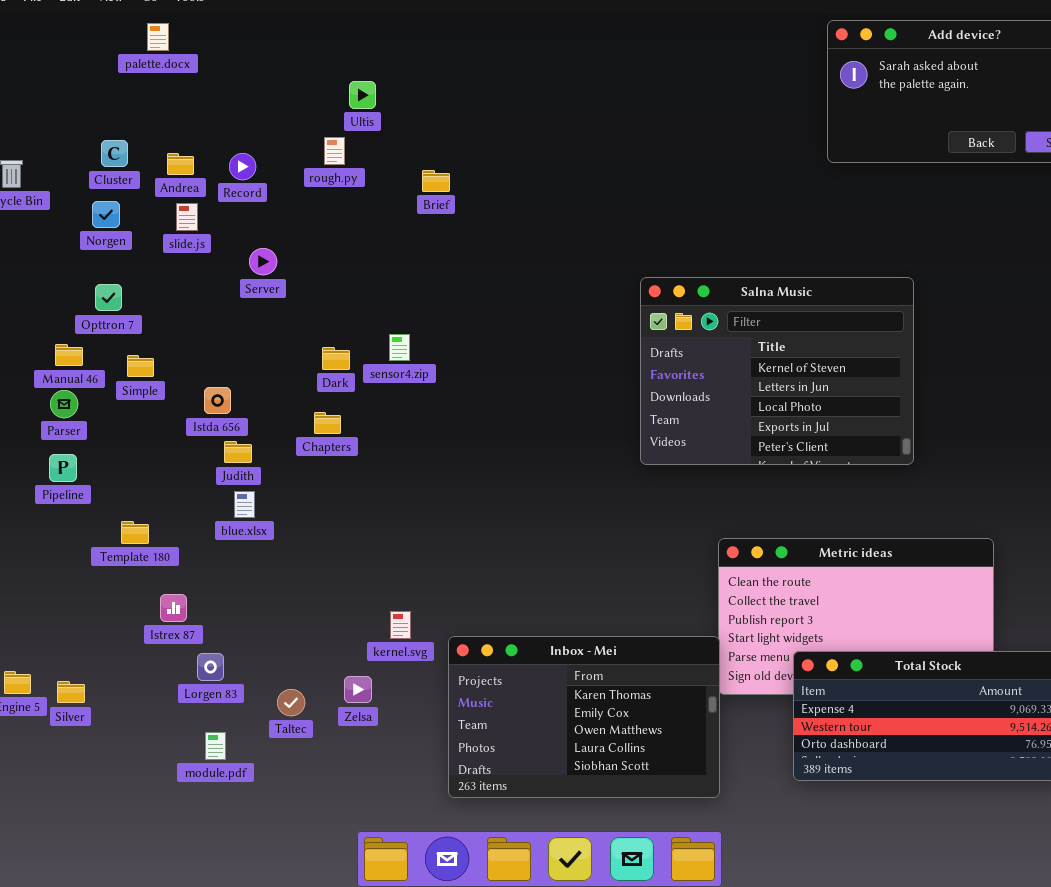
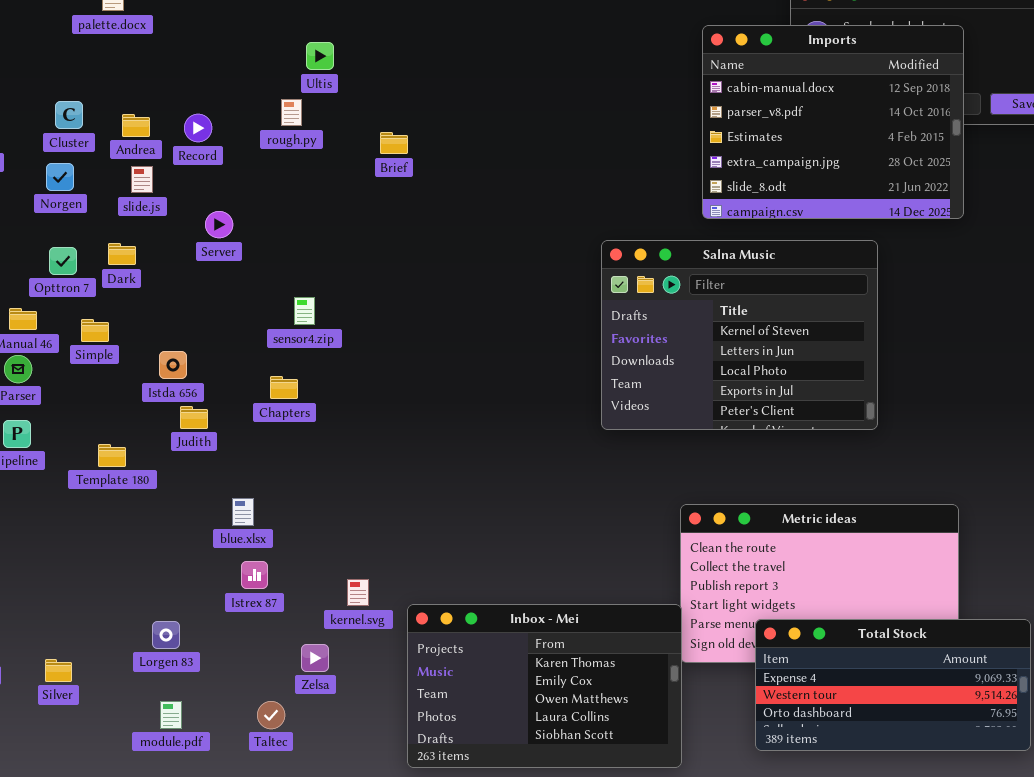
Imports: none -> [702,25,964,219], opened
sensor4.zip: [389,334,410,361] -> [294,297,315,325], moved
Dark: [322,347,350,370] -> [108,243,136,265], moved
blue.xlsx: [234,491,255,518] -> [232,498,254,526], moved
Template 180: [121,521,149,544] -> [98,444,126,467], moved
Istrex 87: [160,594,187,622] -> [241,561,268,589], moved
Silver: [57,681,85,703] -> [45,659,72,682], moved
Taltec: [277,689,305,716] -> [257,701,285,729], moved

